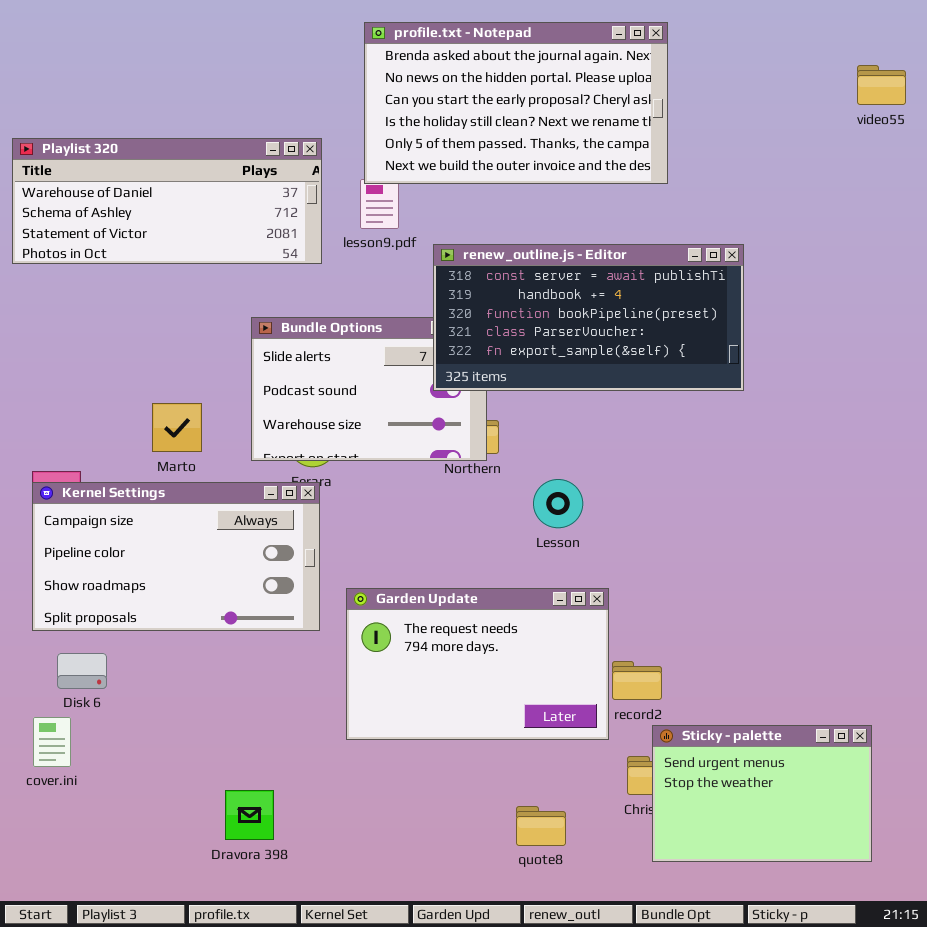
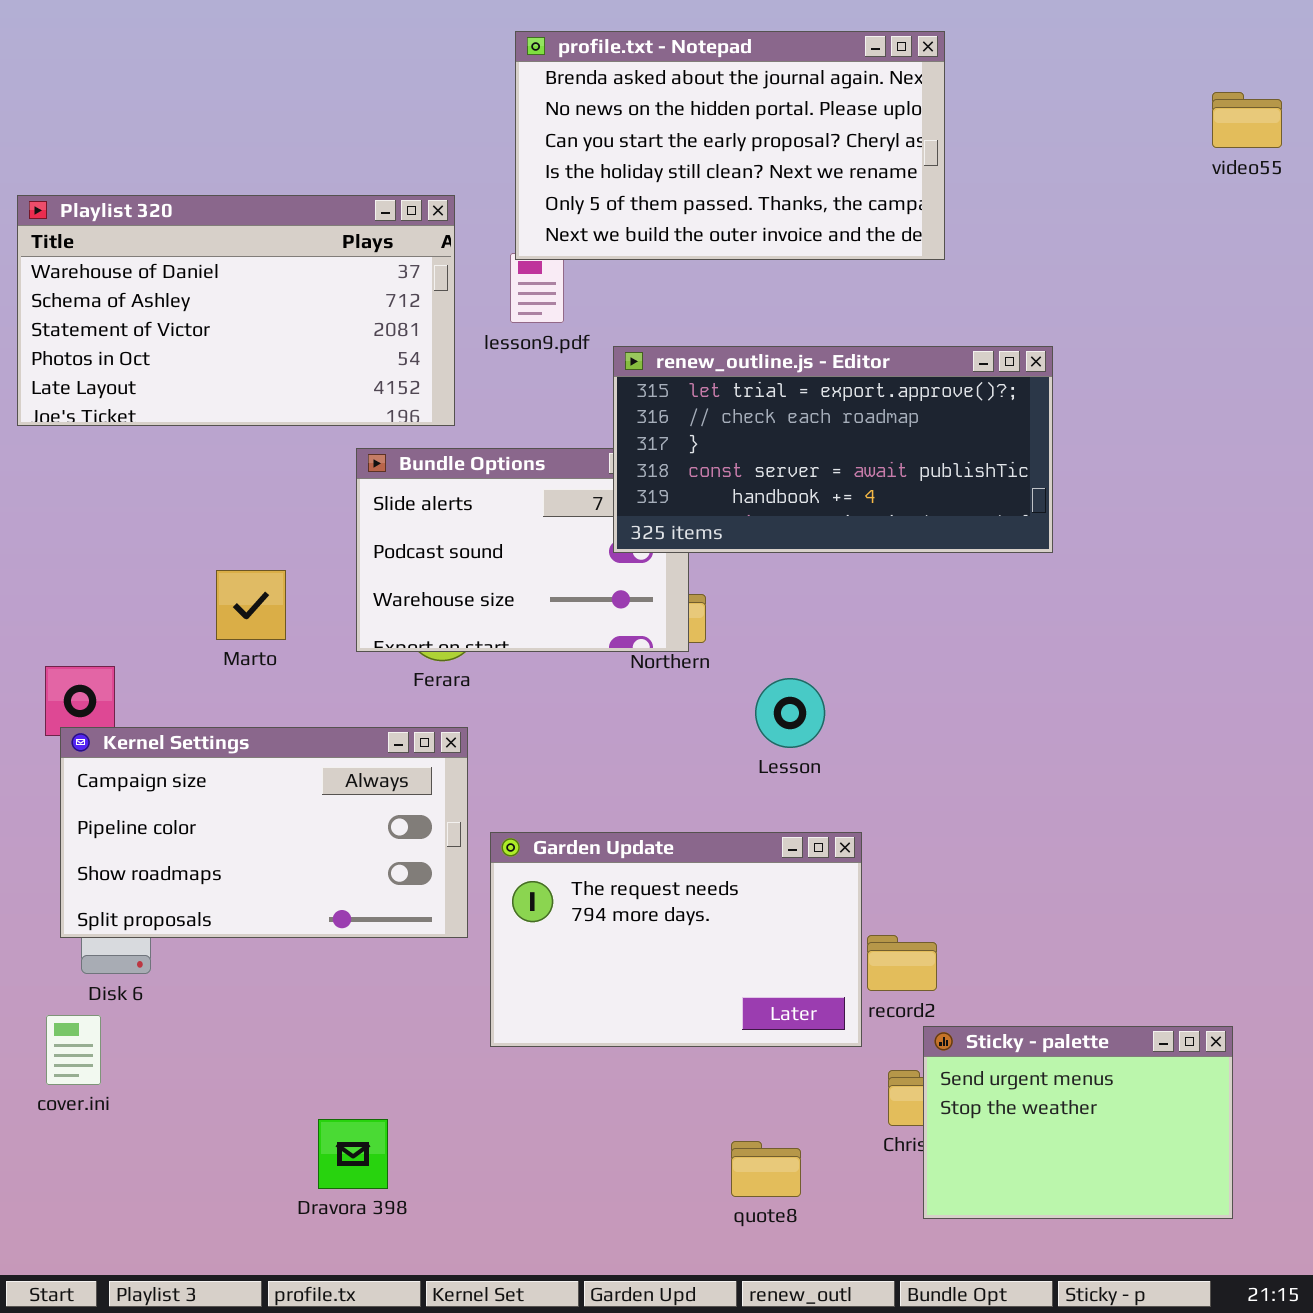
Playlist 320: [12,138,322,264] -> [17,195,455,426], resized
renew_outline.js - Editor: [433,244,744,391] -> [613,346,1053,553], scrolled up 3 rows
Kernel Settings: [32,482,320,631] -> [60,727,468,938], moved

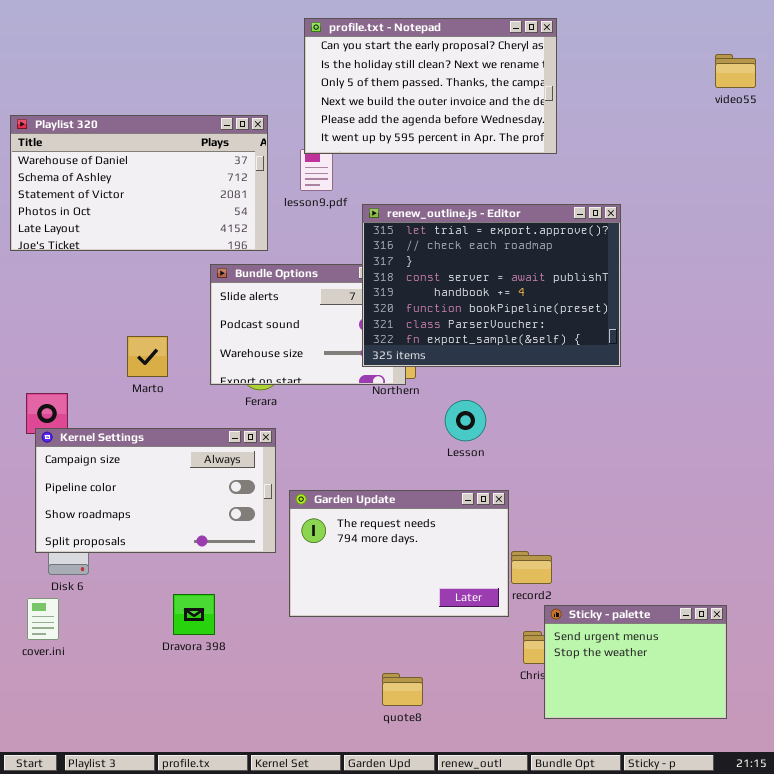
profile.txt - Notepad: [515,31,945,260] -> [304,18,557,154], scrolled down 2 rows
renew_outline.js - Editor: [613,346,1053,553] -> [362,204,621,367], resized
Dravora 398: [318,1119,388,1189] -> [173,594,215,635], moved
quote8: [731,1141,801,1197] -> [382,673,423,706], moved

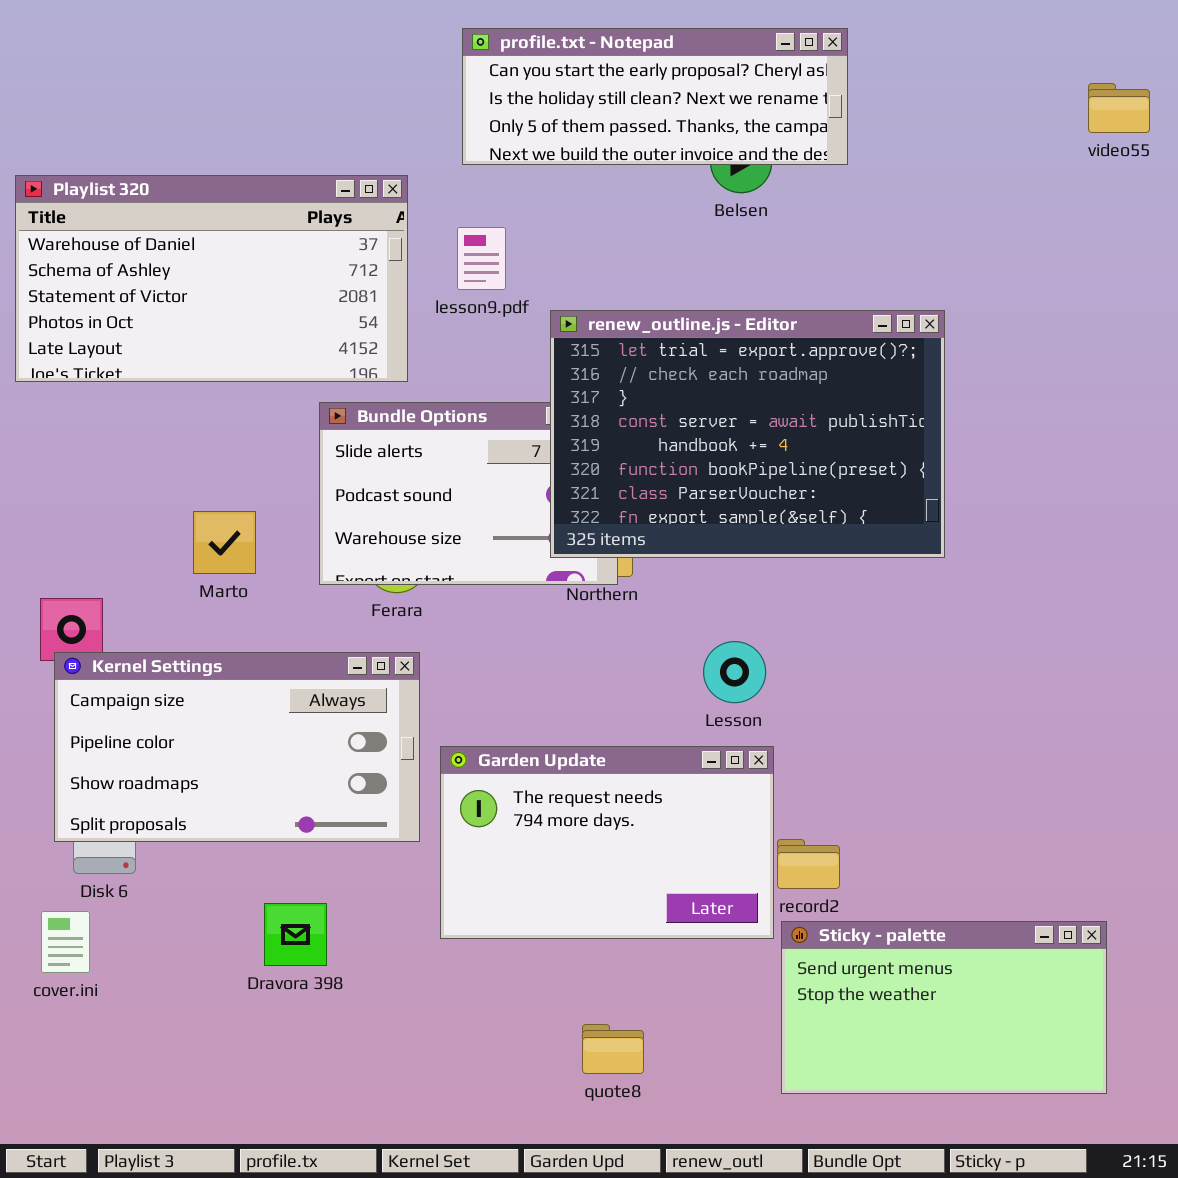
profile.txt - Notepad: [304,18,557,154] -> [462,28,848,165], resized
Lesson: [445,400,486,441] -> [703,641,766,703], moved
Sticky - palette: [544,605,727,719] -> [781,921,1107,1094], resized

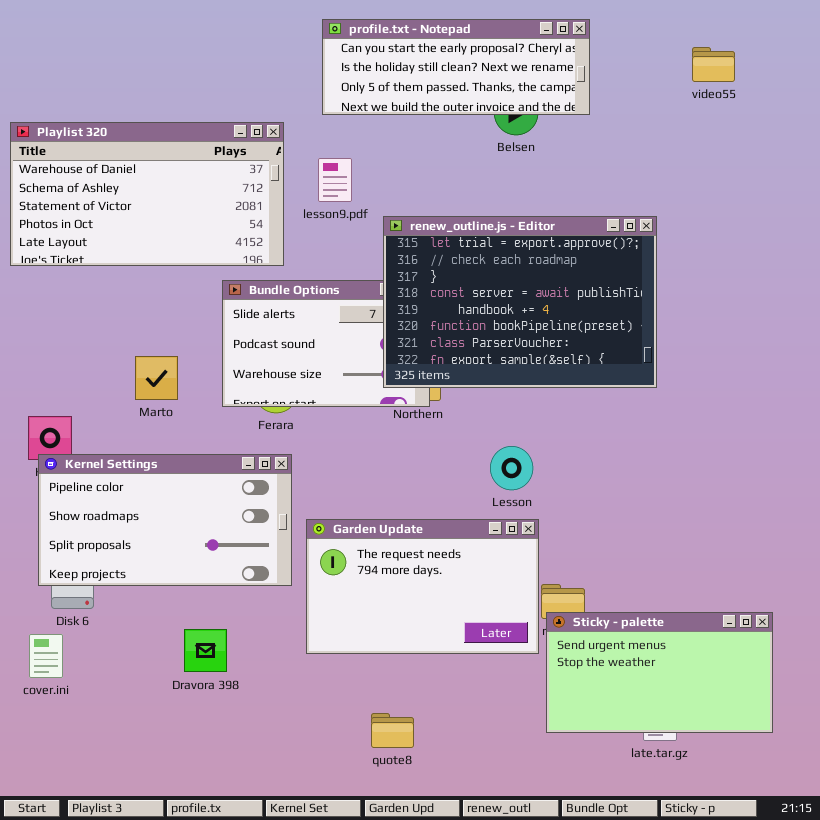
video55: [1088,83,1150,133] -> [692,47,735,82], moved
Kernel Settings: [54,652,420,842] -> [38,454,292,586], scrolled down 1 row
Sticky - palette: [781,921,1107,1094] -> [546,612,773,733], moved
quote8: [582,1024,644,1074] -> [371,713,414,748], moved

